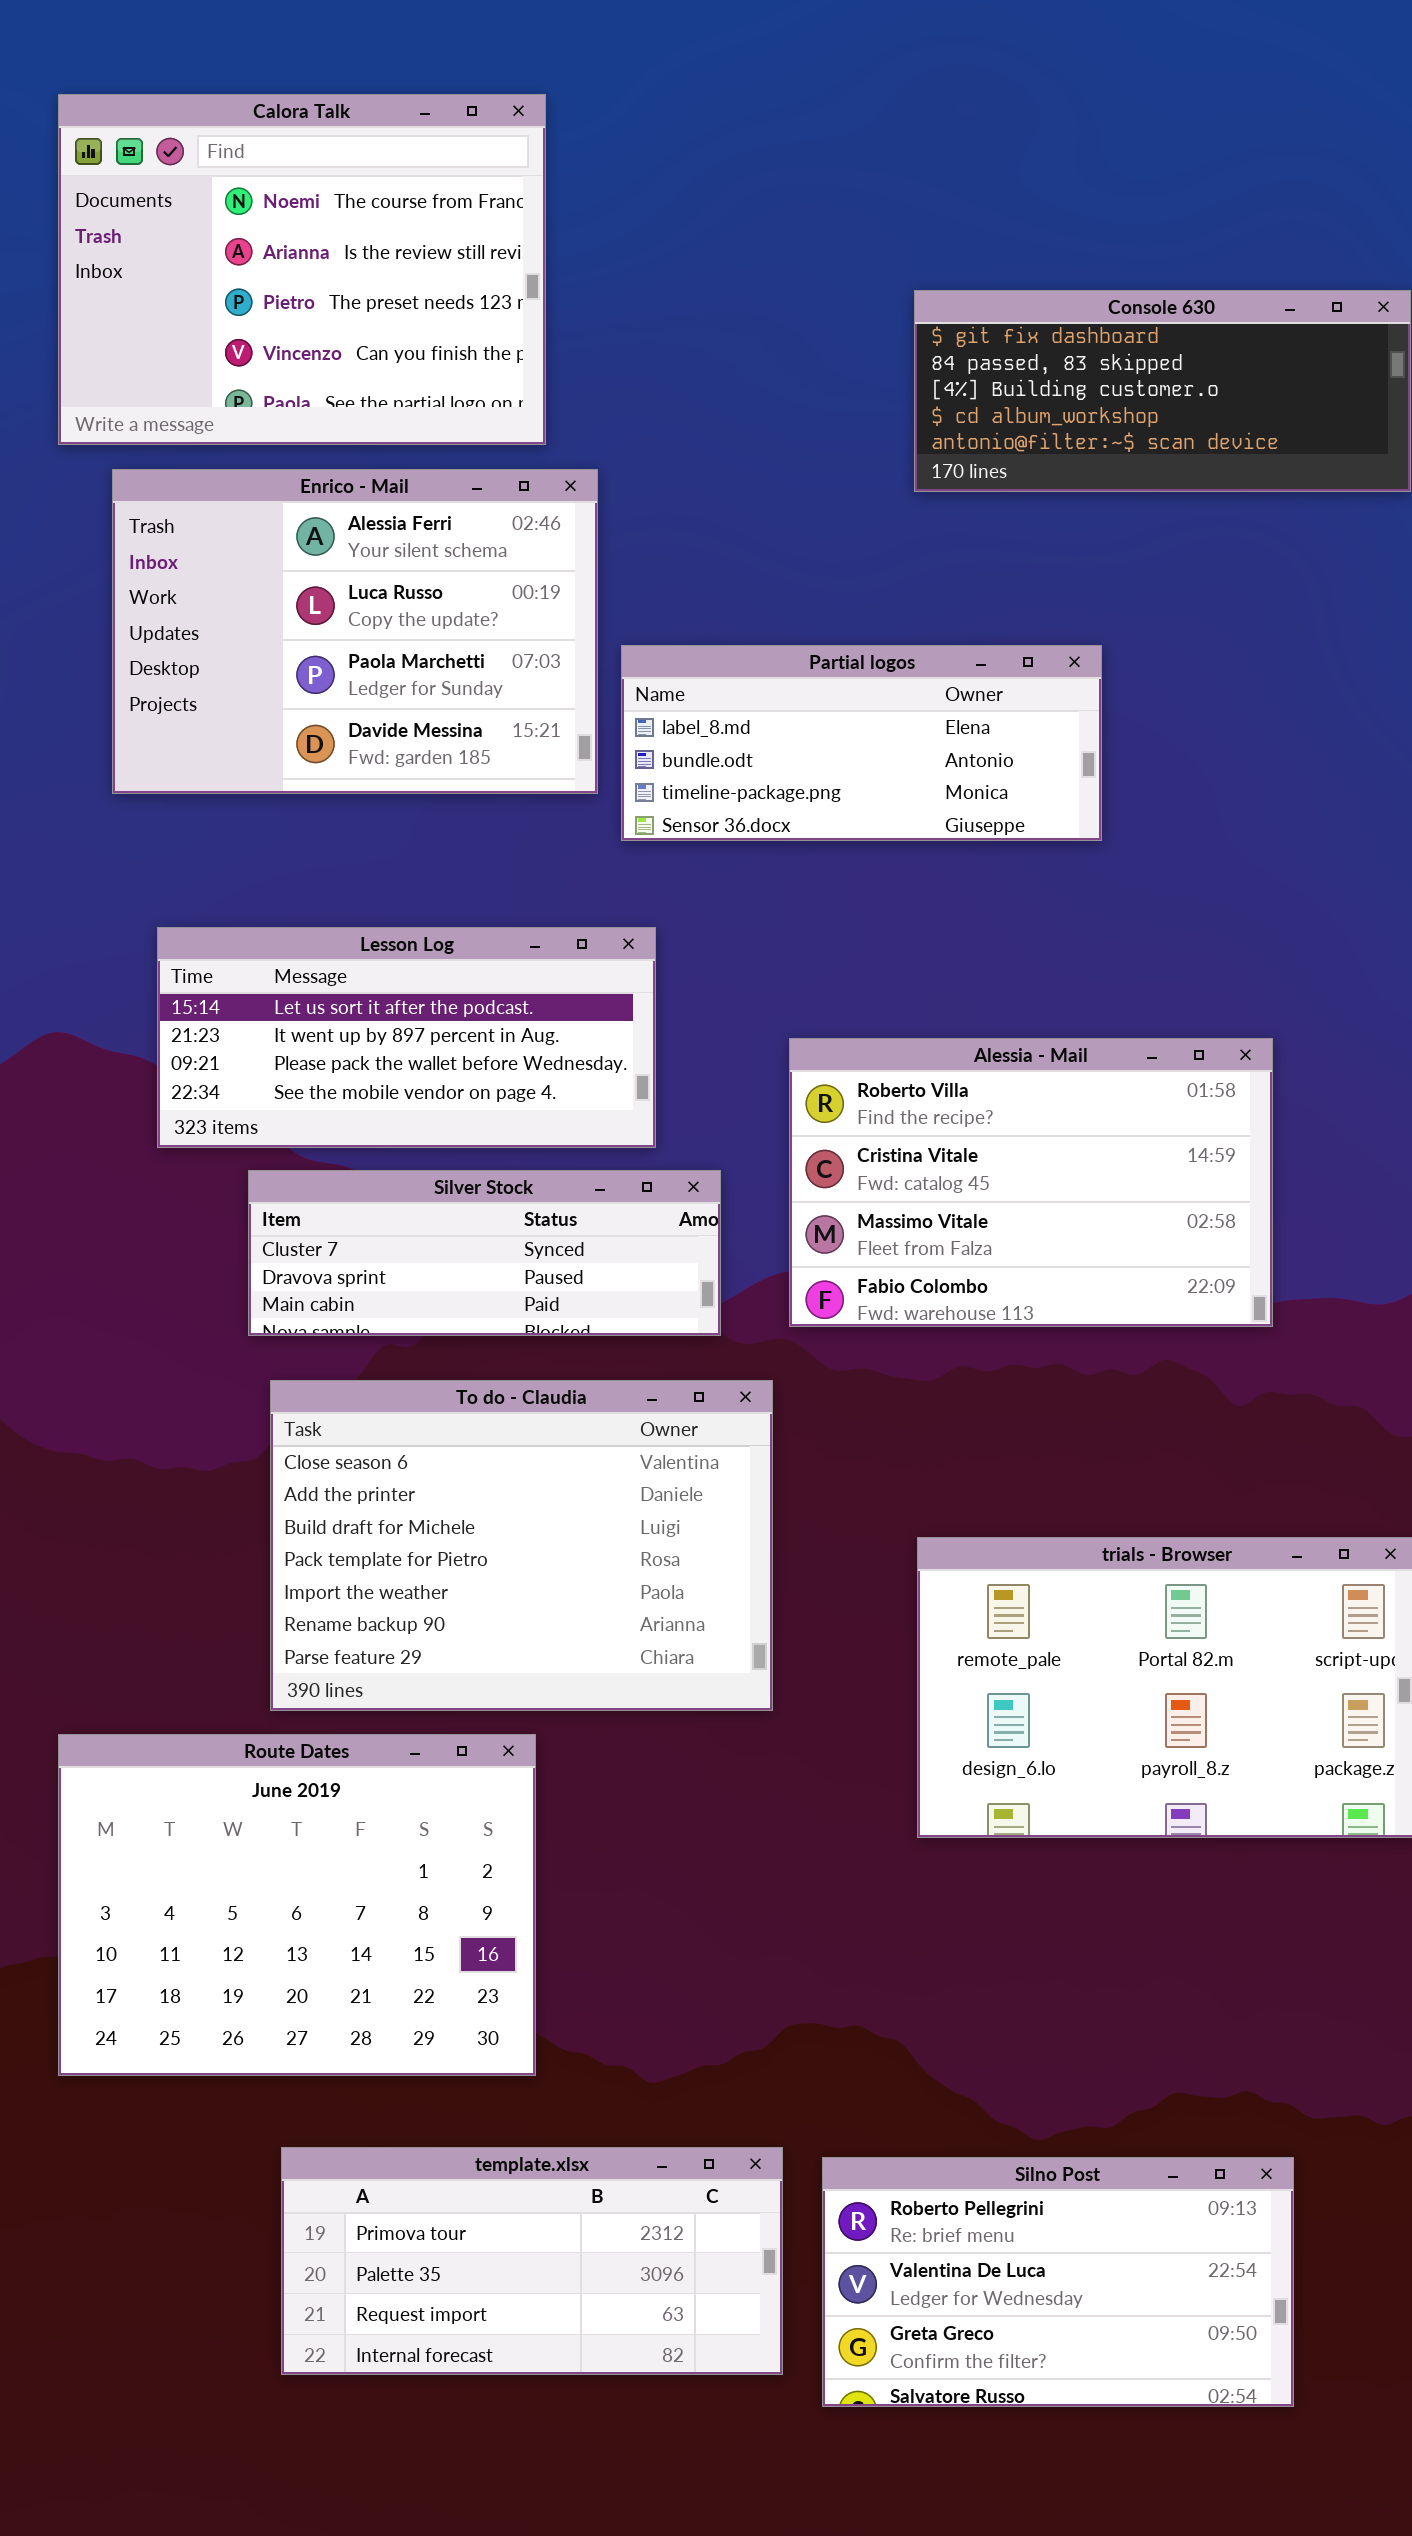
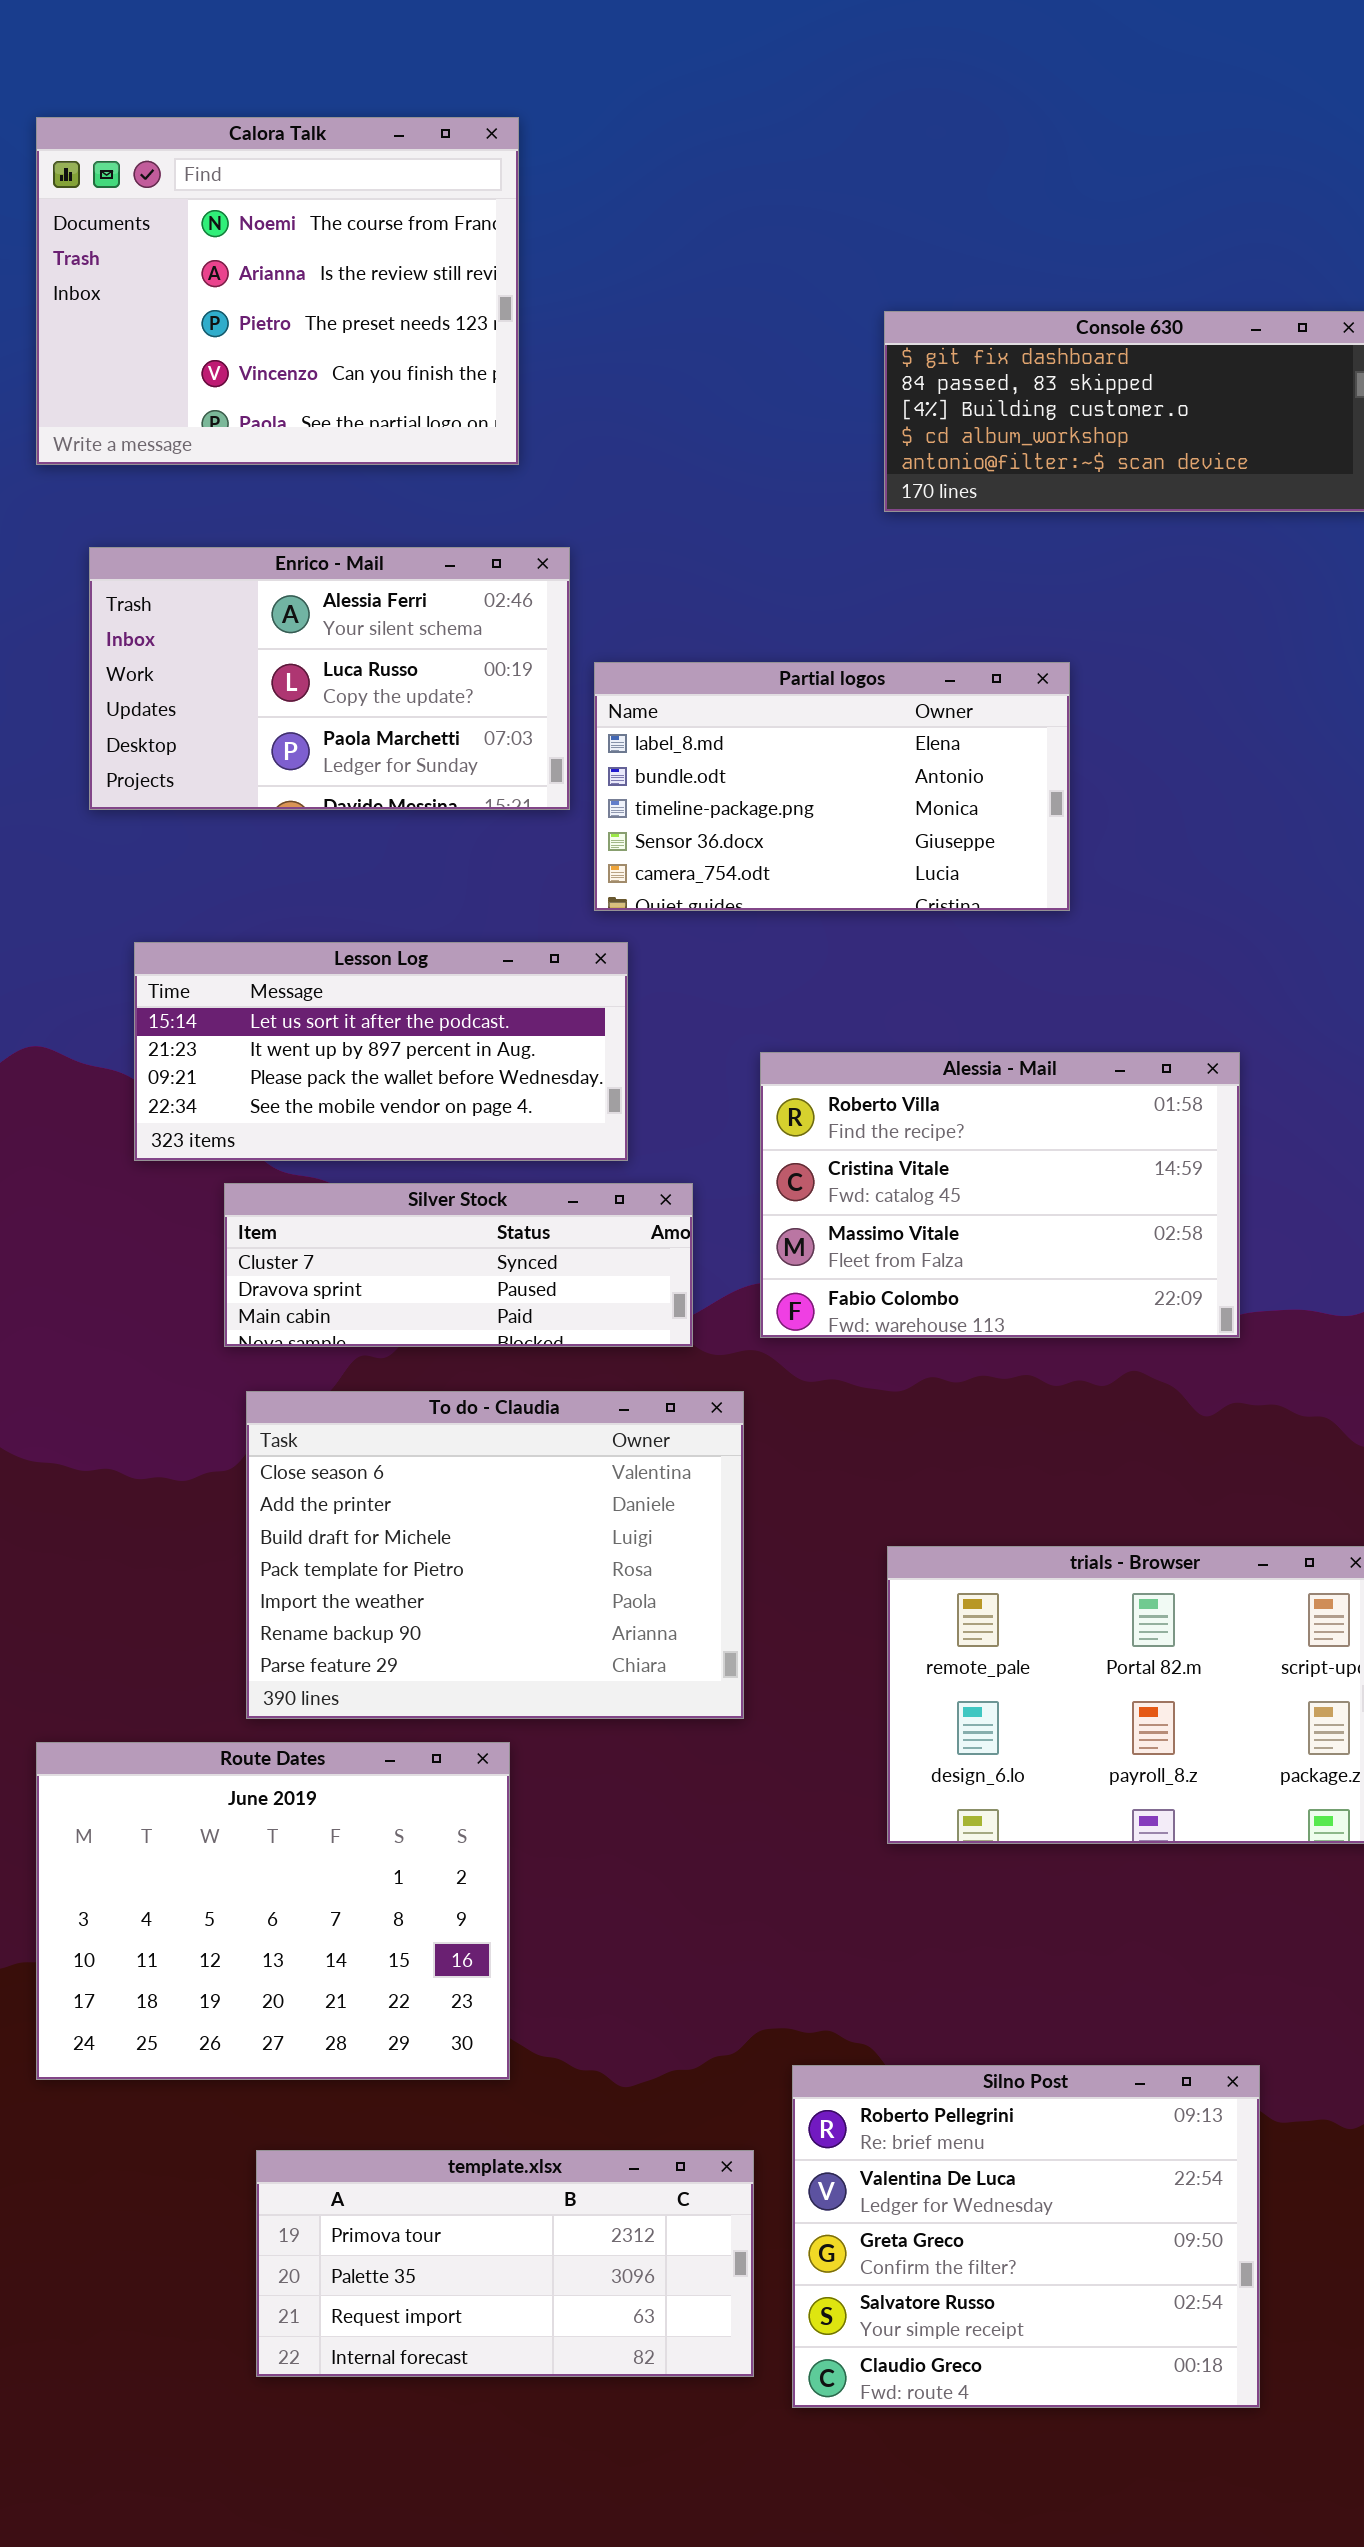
Enrico - Mail: [112,469,598,794] -> [89,547,570,810], resized
Partial logos: [621,645,1102,841] -> [594,662,1070,911], resized
Silno Post: [822,2157,1294,2407] -> [792,2065,1260,2408], resized

